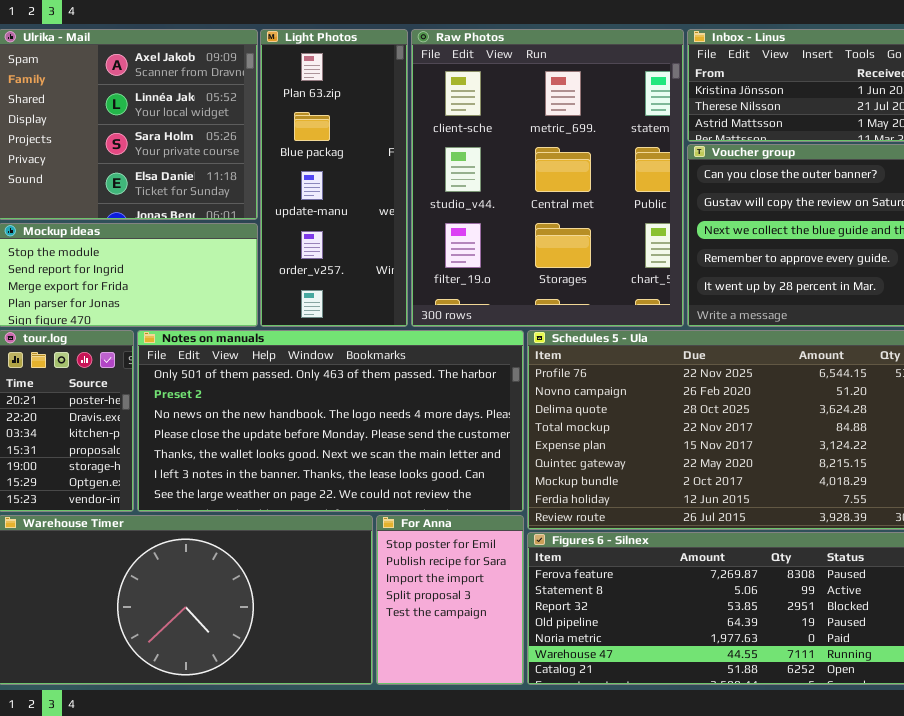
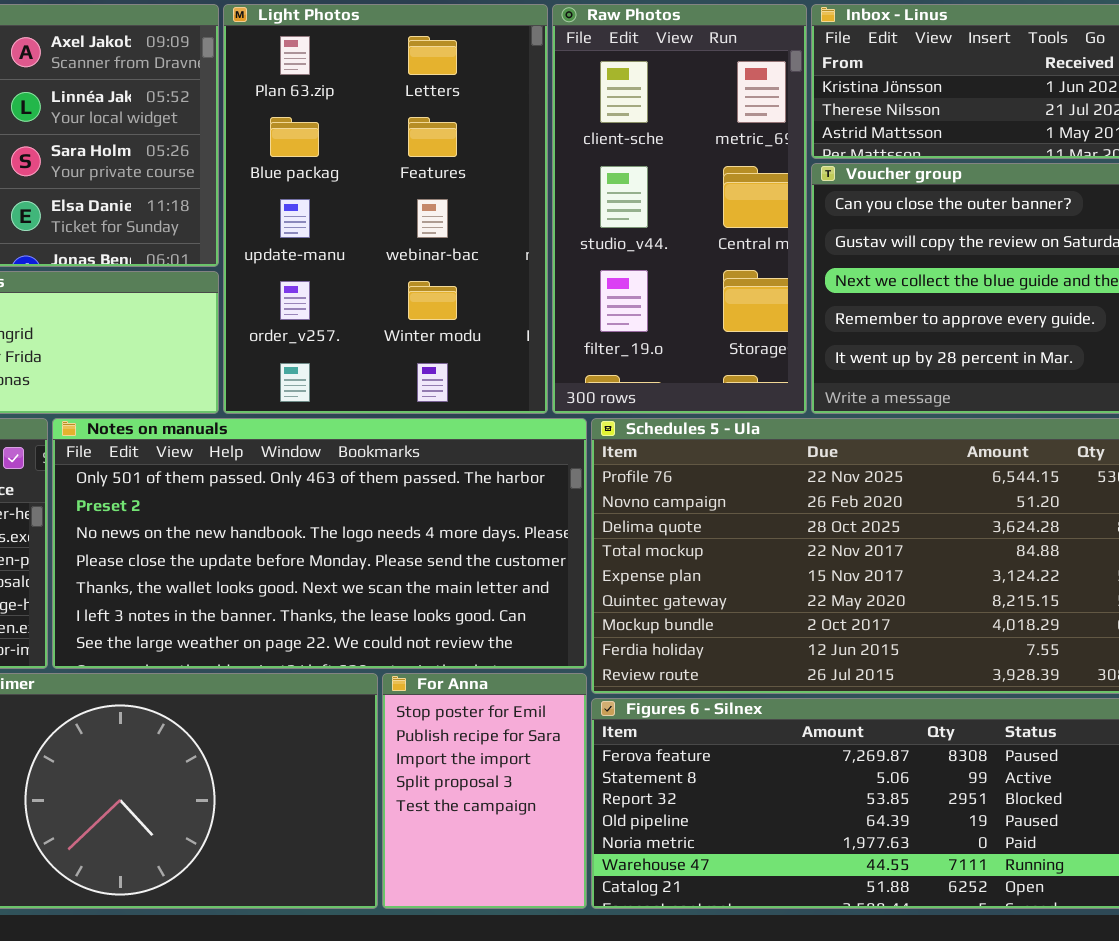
Light Photos: [260,29,408,327] -> [223,4,548,414], resized
Raw Photos: [411,29,684,327] -> [552,4,807,414], resized

